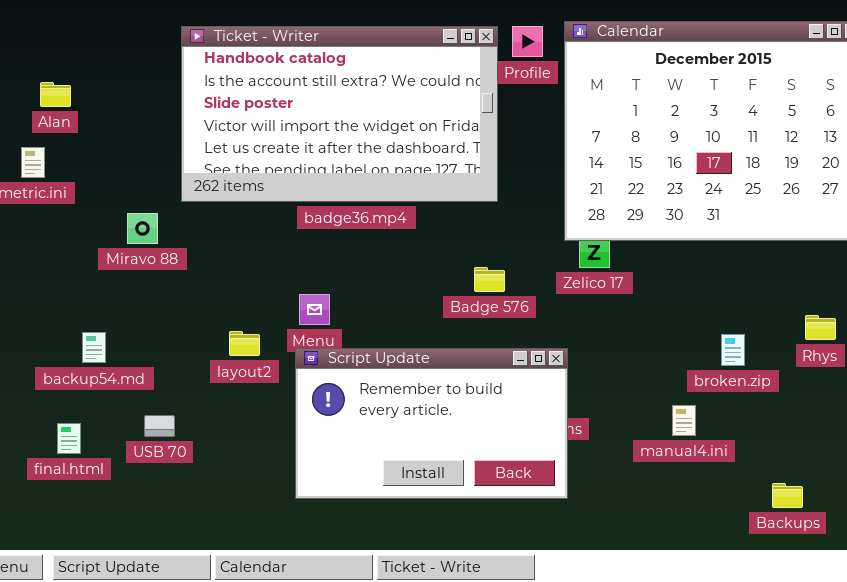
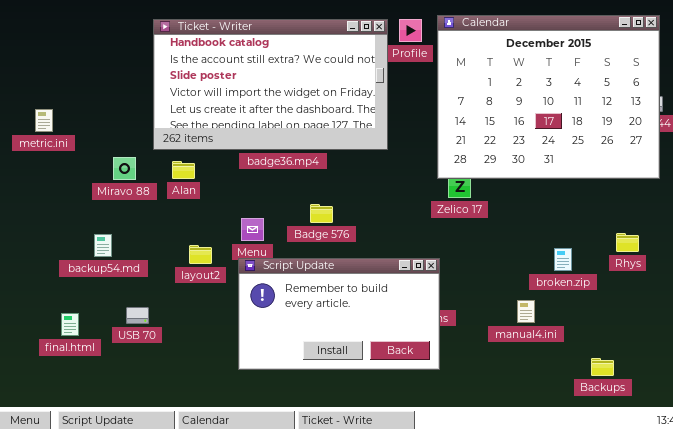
Alan: [40,82,71,107] -> [172,161,195,179], moved
Badge 576: [474,267,505,292] -> [310,204,333,223], moved
backup54.md: [82,332,106,363] -> [94,234,112,257], moved

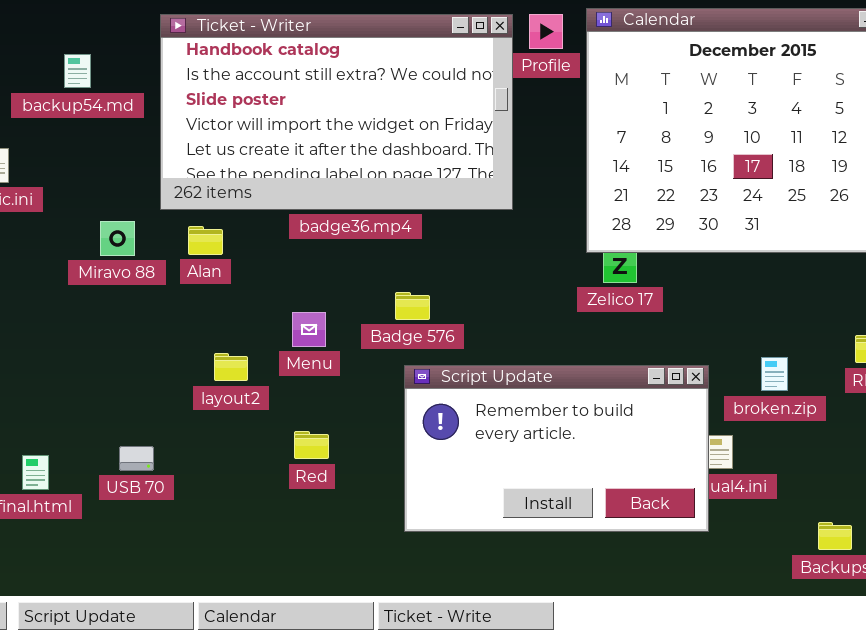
backup54.md: [94,234,112,257] -> [64,54,91,88], moved
Script Update: [238,258,440,370] -> [404,365,709,532], moved

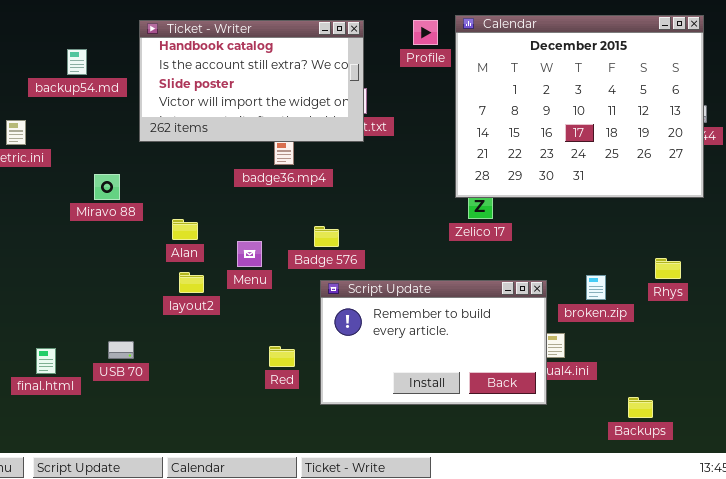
Ticket - Writer: [160,14,513,210] -> [139,20,364,142], resized
Alan: [188,226,223,255] -> [172,219,198,240], moved
Red: [294,431,329,459] -> [269,346,295,367], moved

